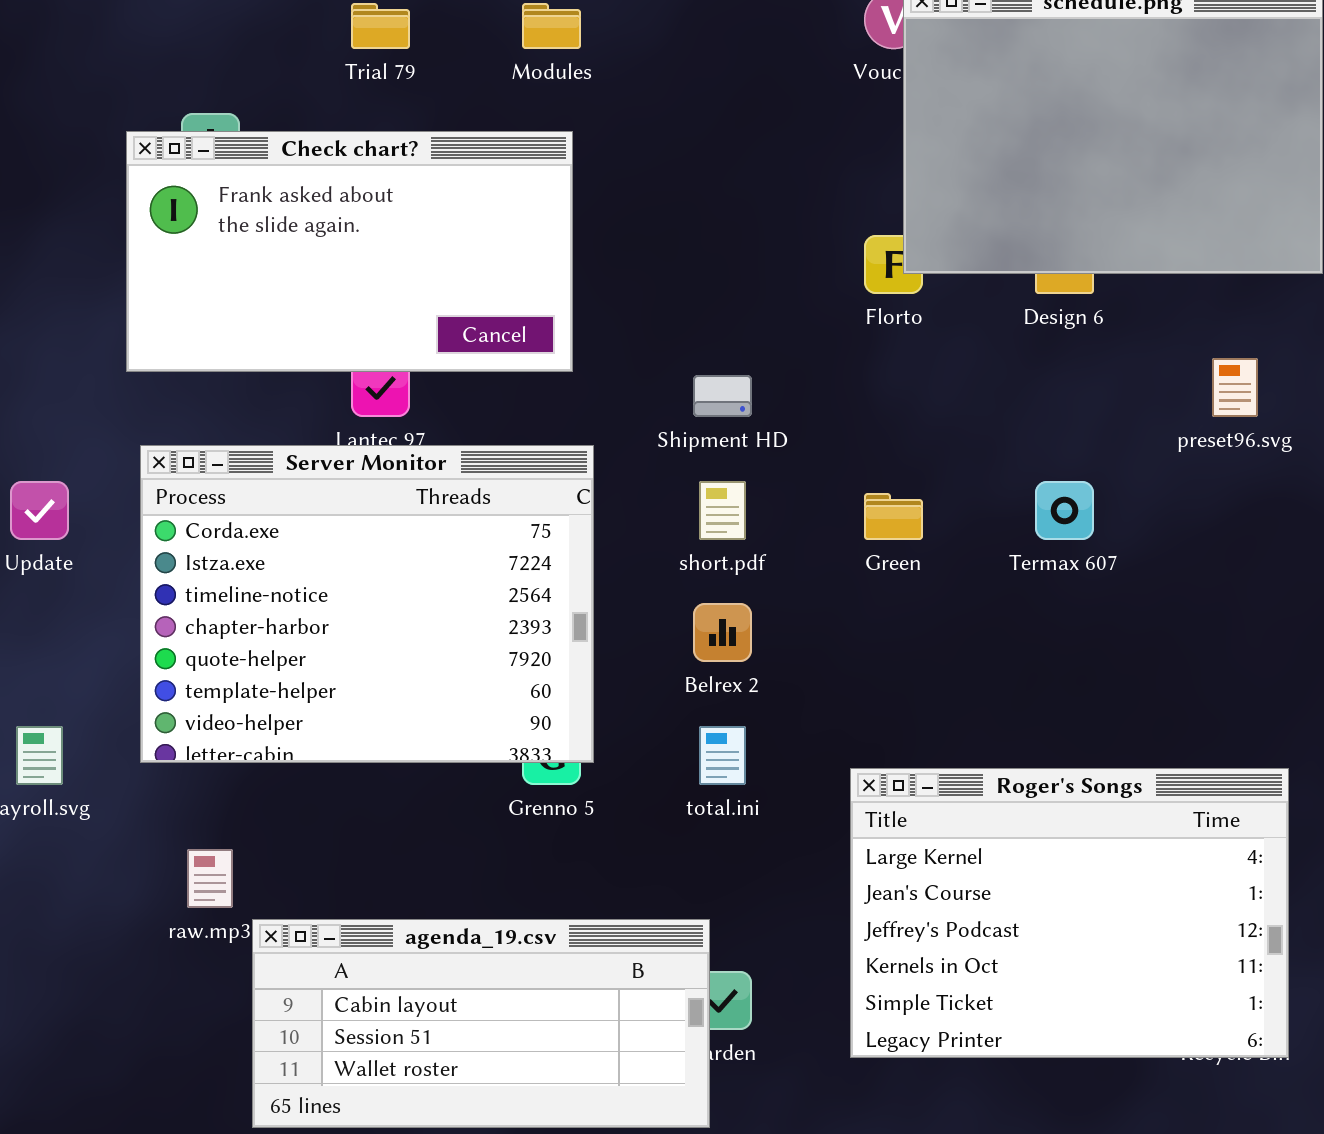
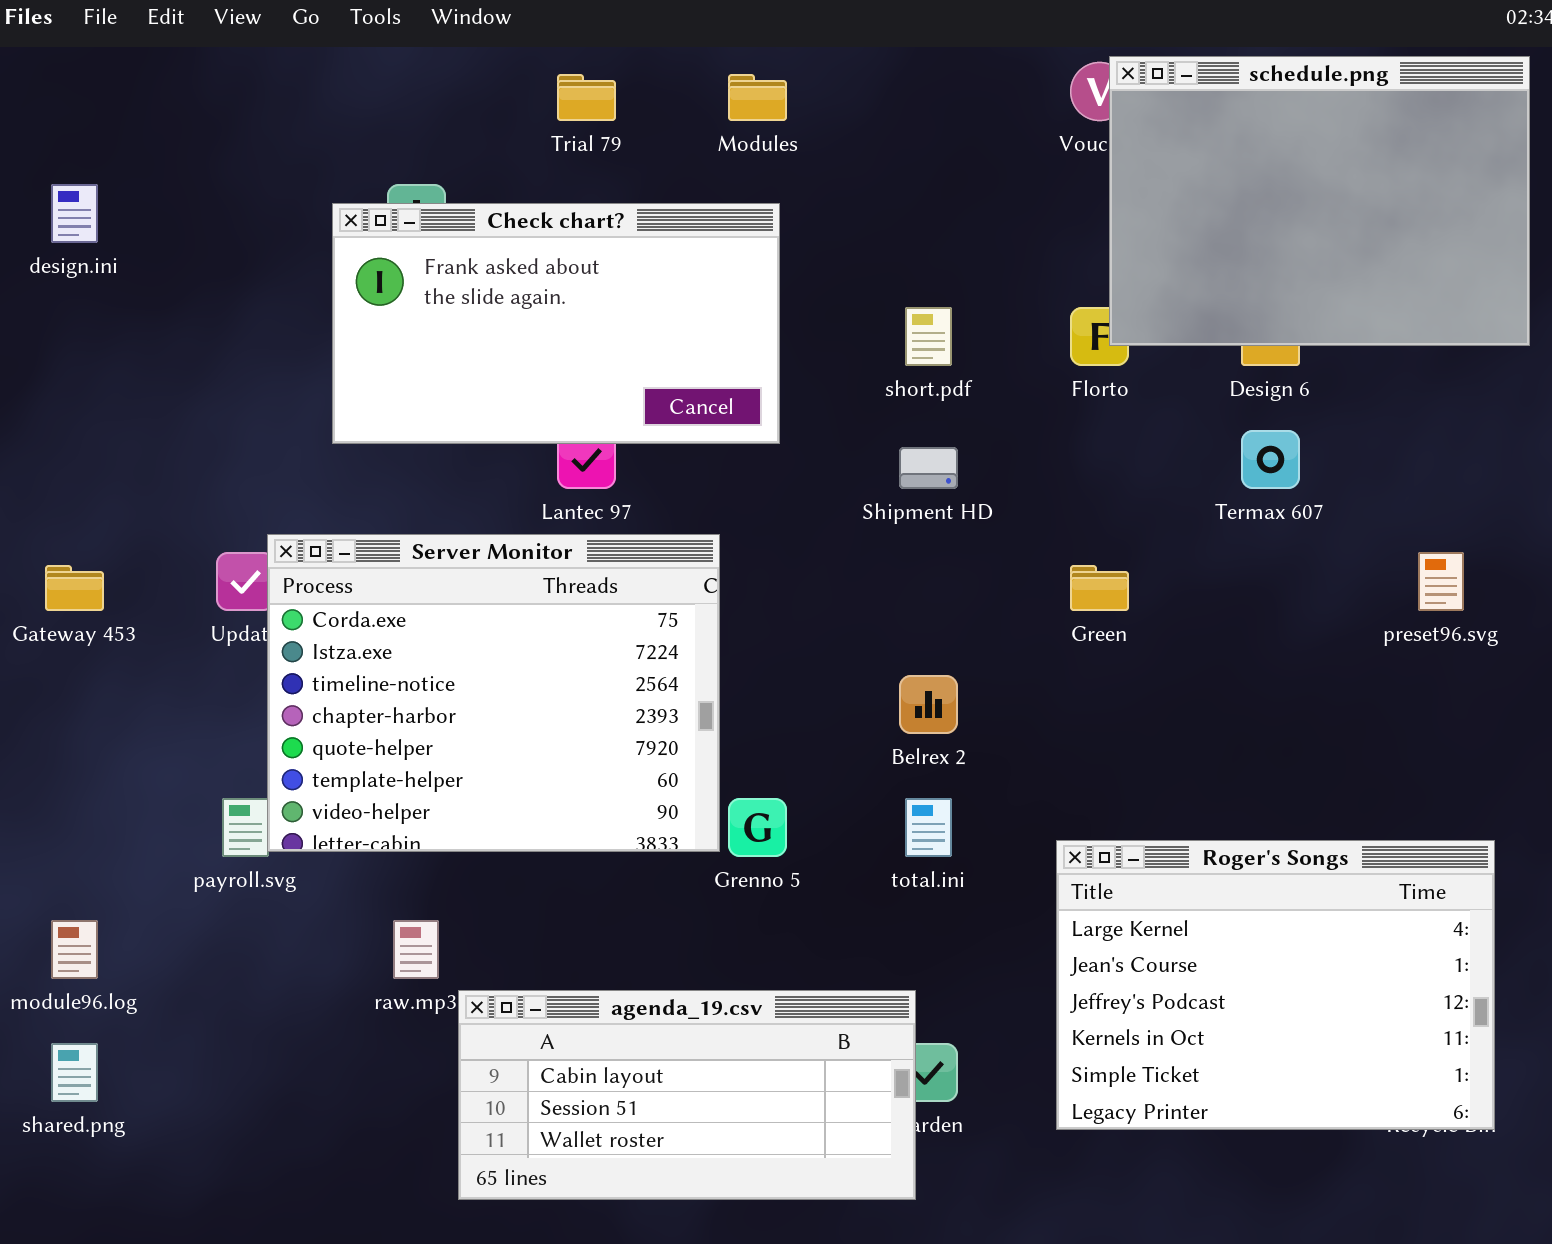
preset96.svg: [1212,358,1258,417] -> [1418,552,1464,611], moved
Server Monitor: [140,445,594,763] -> [267,534,720,852], moved
short.pdf: [699,481,746,540] -> [905,307,952,366], moved
Termax 607: [1035,481,1094,540] -> [1241,430,1300,489], moved

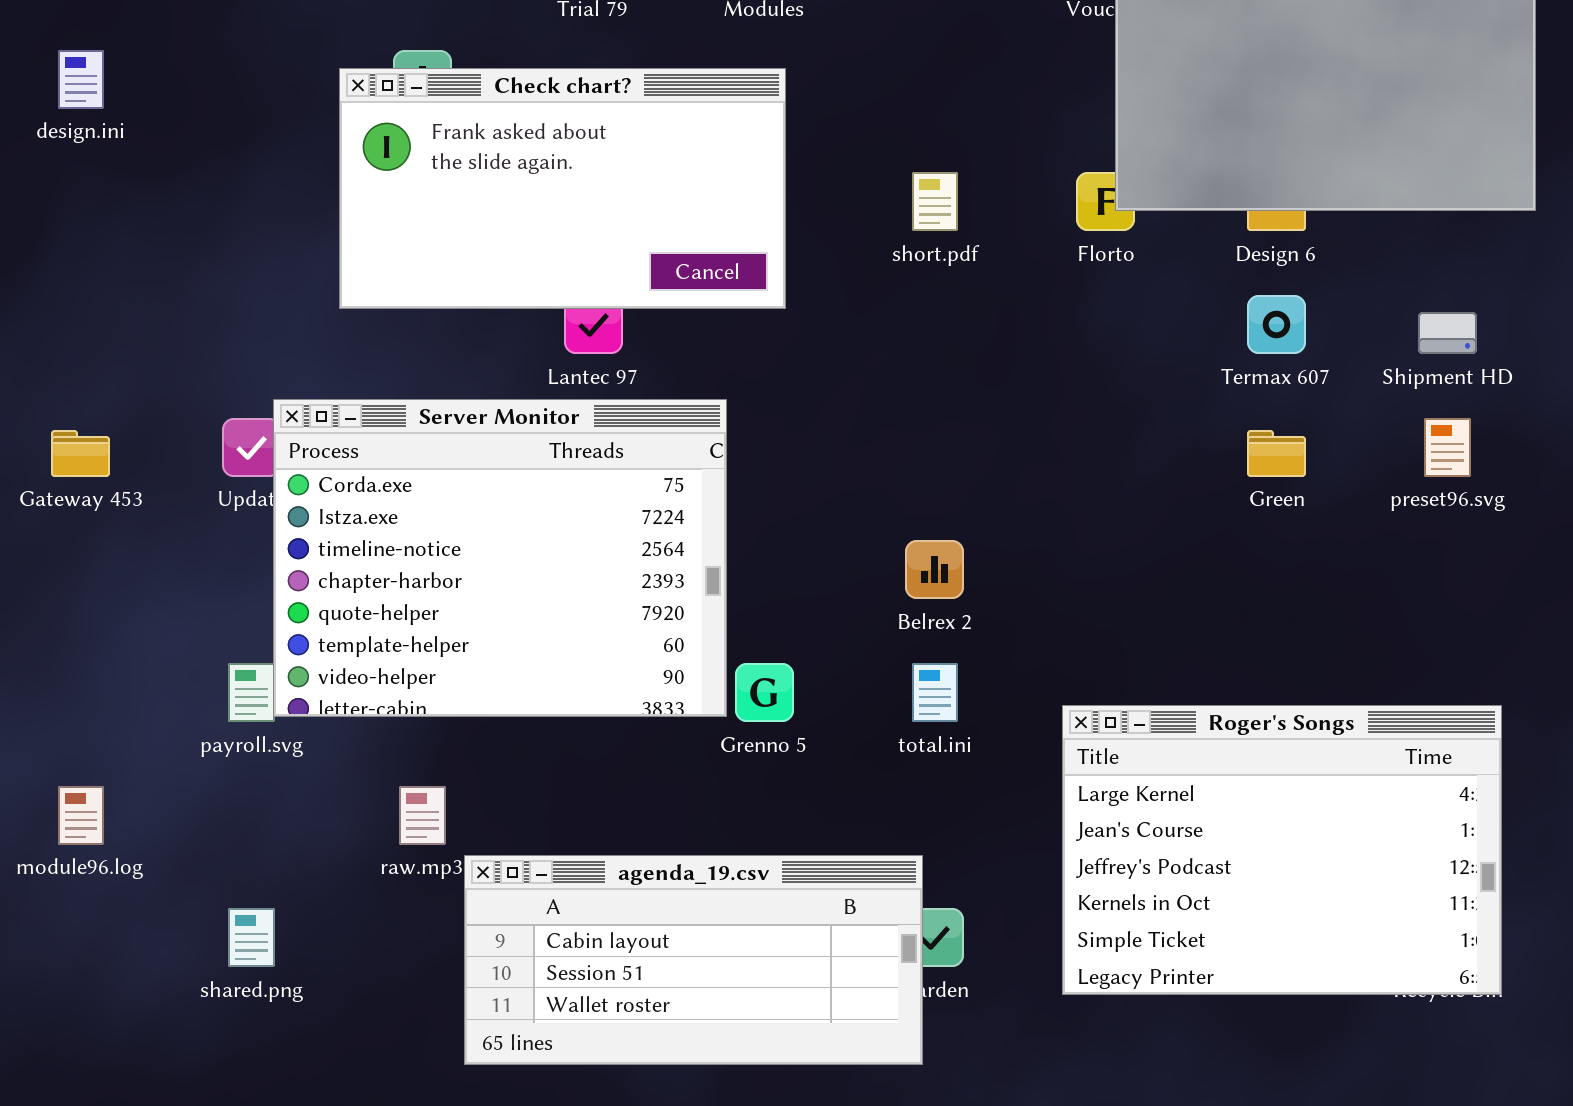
Shipment HD: [899,447,958,489] -> [1418,312,1477,354], moved
Green: [1070,565,1129,611] -> [1247,430,1306,477], moved
shared.png: [51,1043,98,1102] -> [228,908,275,967], moved

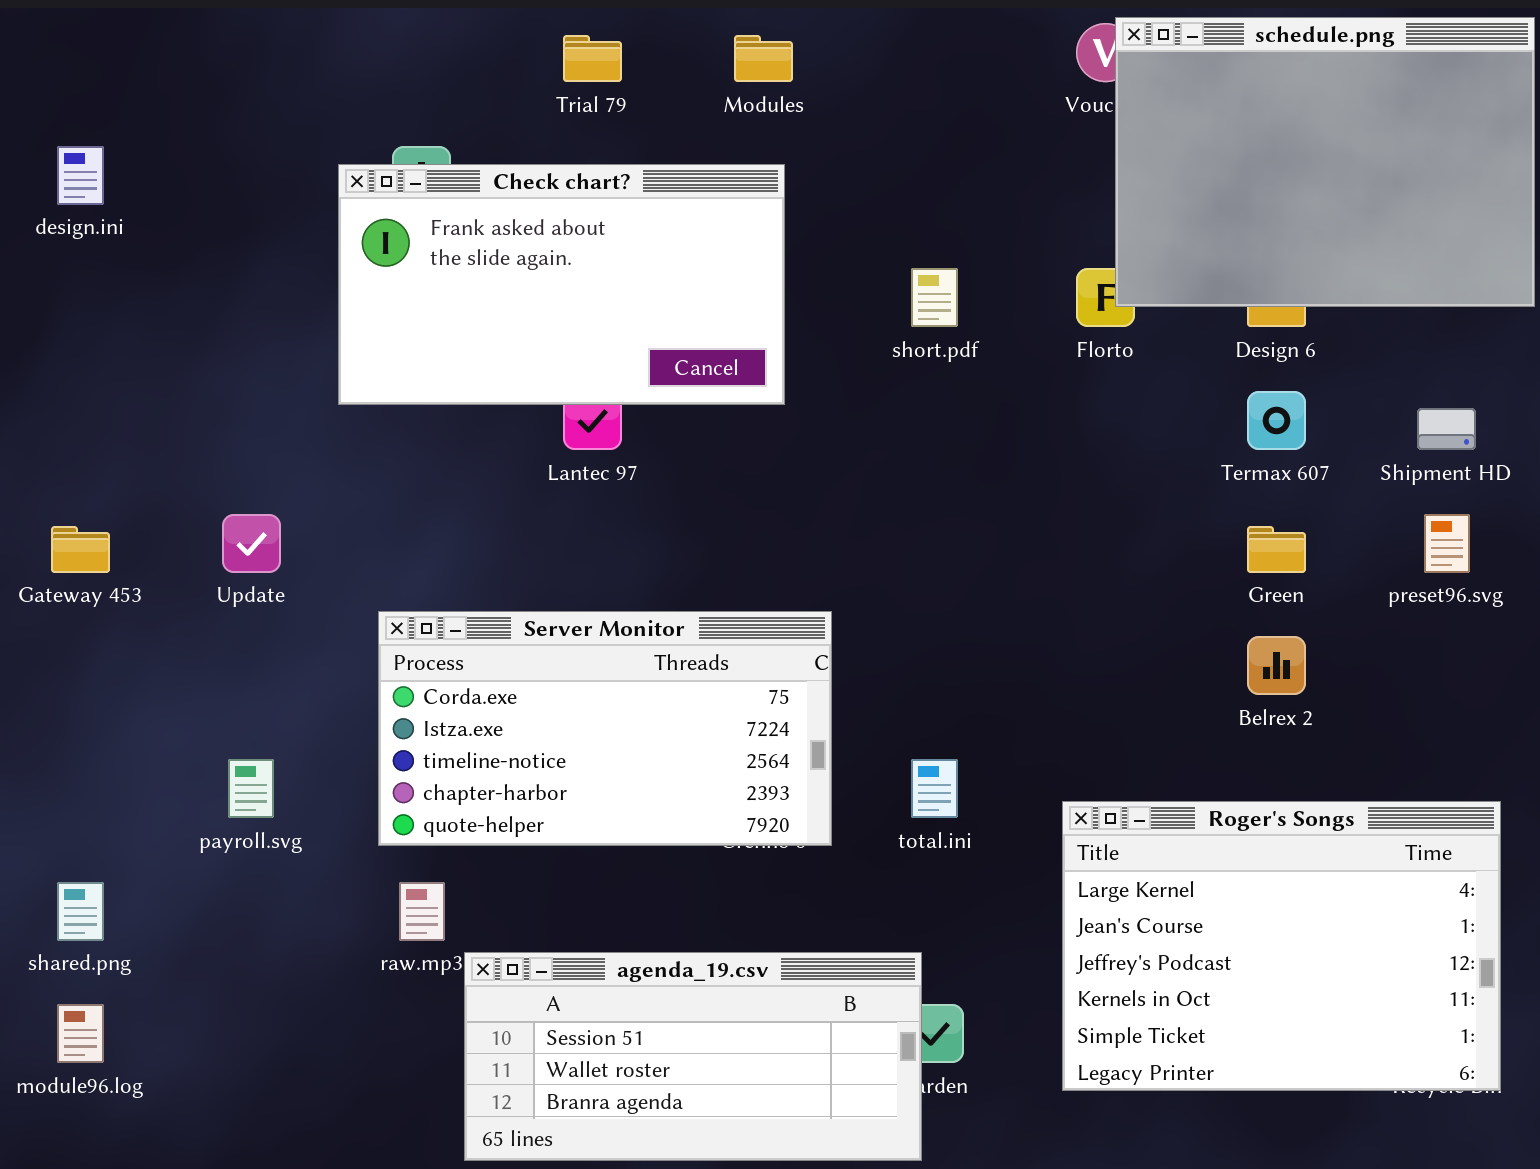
Server Monitor: [273,399,727,717] -> [378,611,832,846], moved, resized
Belrex 2: [905,540,964,599] -> [1247,636,1306,695], moved
module96.log: [58,786,104,845] -> [57,1004,104,1063], moved
agenda_19.csv: [464,855,923,1065] -> [464,952,922,1161], scrolled down 1 row
shared.png: [228,908,275,967] -> [57,882,104,941], moved

